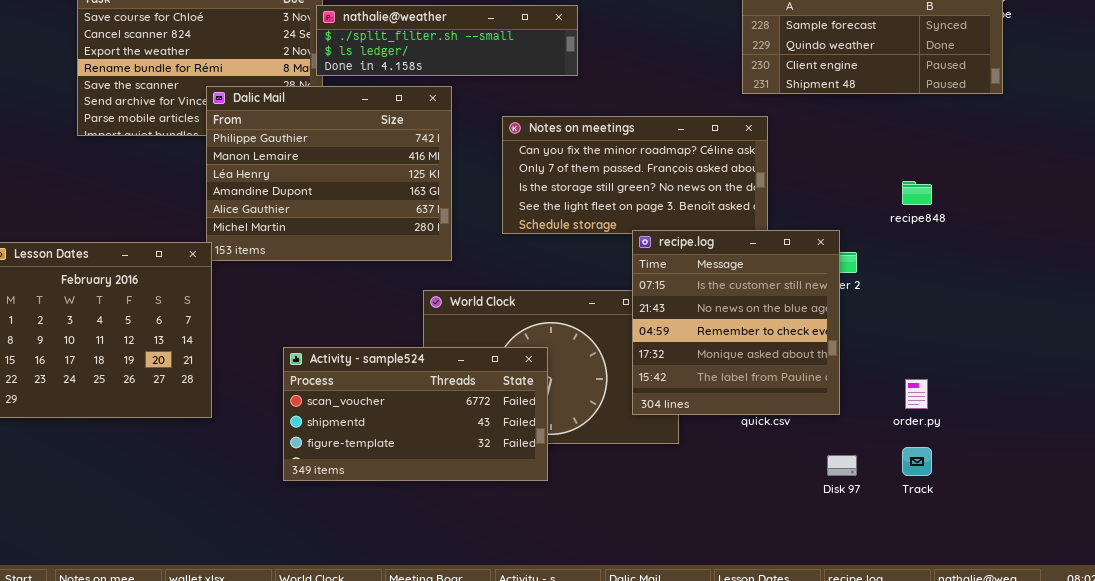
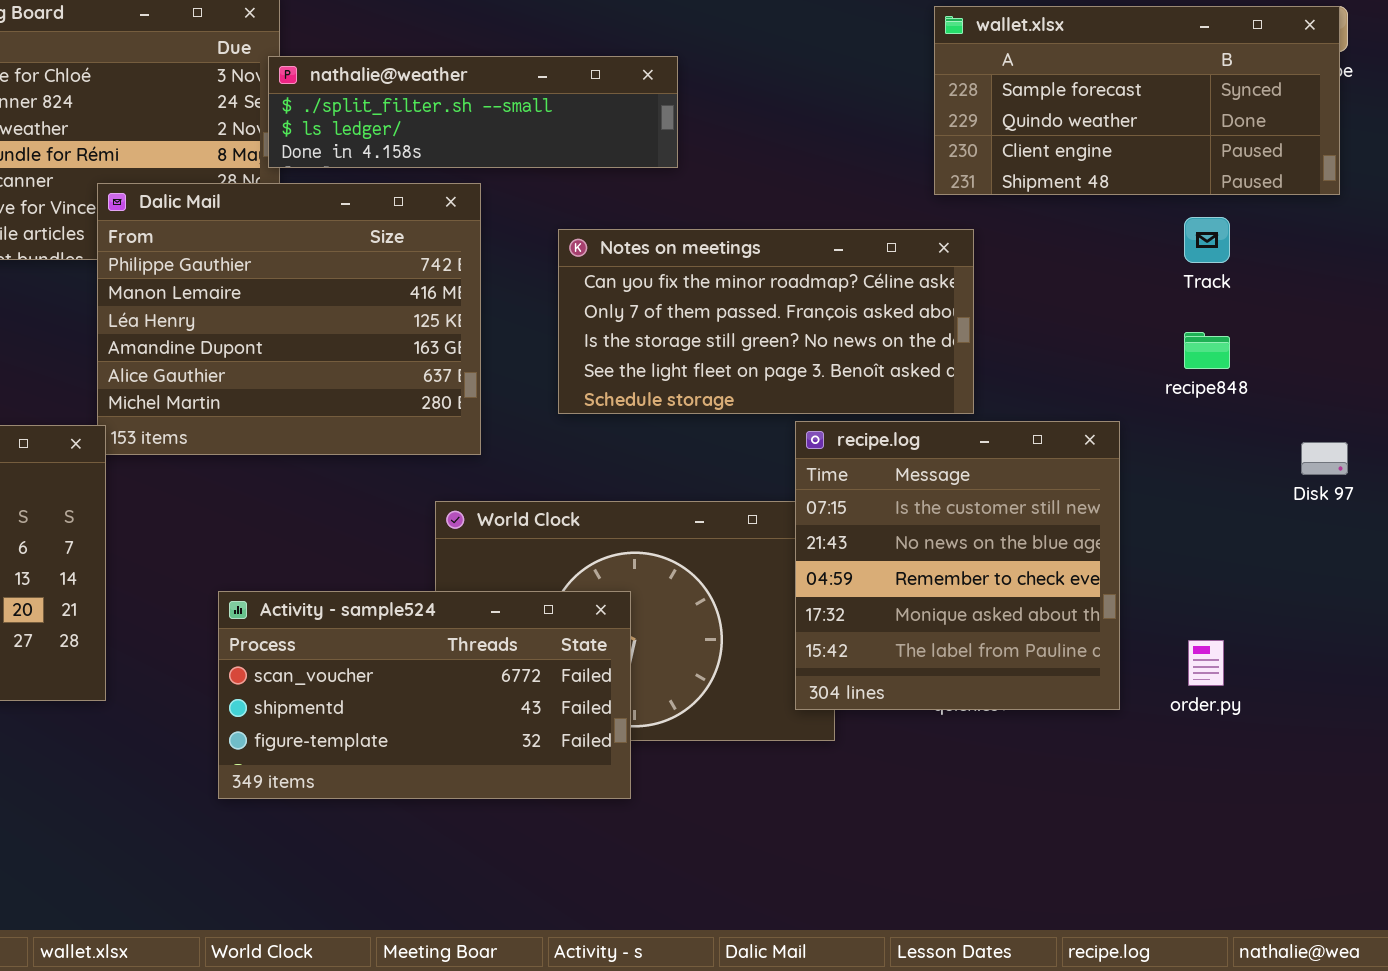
recipe.log: [632,230,840,415] -> [795,421,1120,710], moved
Track: [902,447,932,476] -> [1184,217,1230,263], moved
Disk 97: [827,455,857,476] -> [1301,442,1348,475], moved

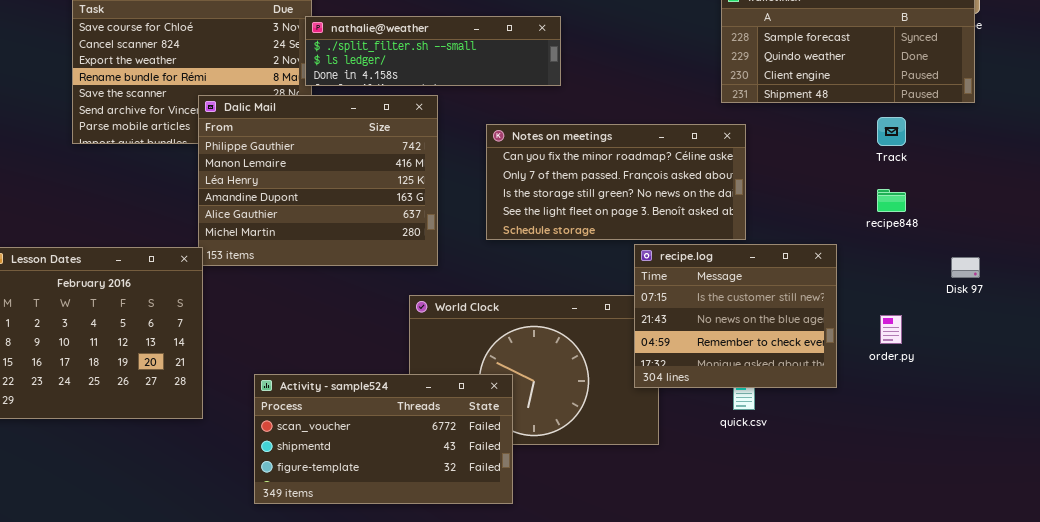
recipe.log: [795,421,1120,710] -> [634,244,837,388], resized
Activity - sample524: [218,591,631,799] -> [254,374,513,504], moved
order.py: [1188,640,1224,686] -> [880,315,902,344], moved

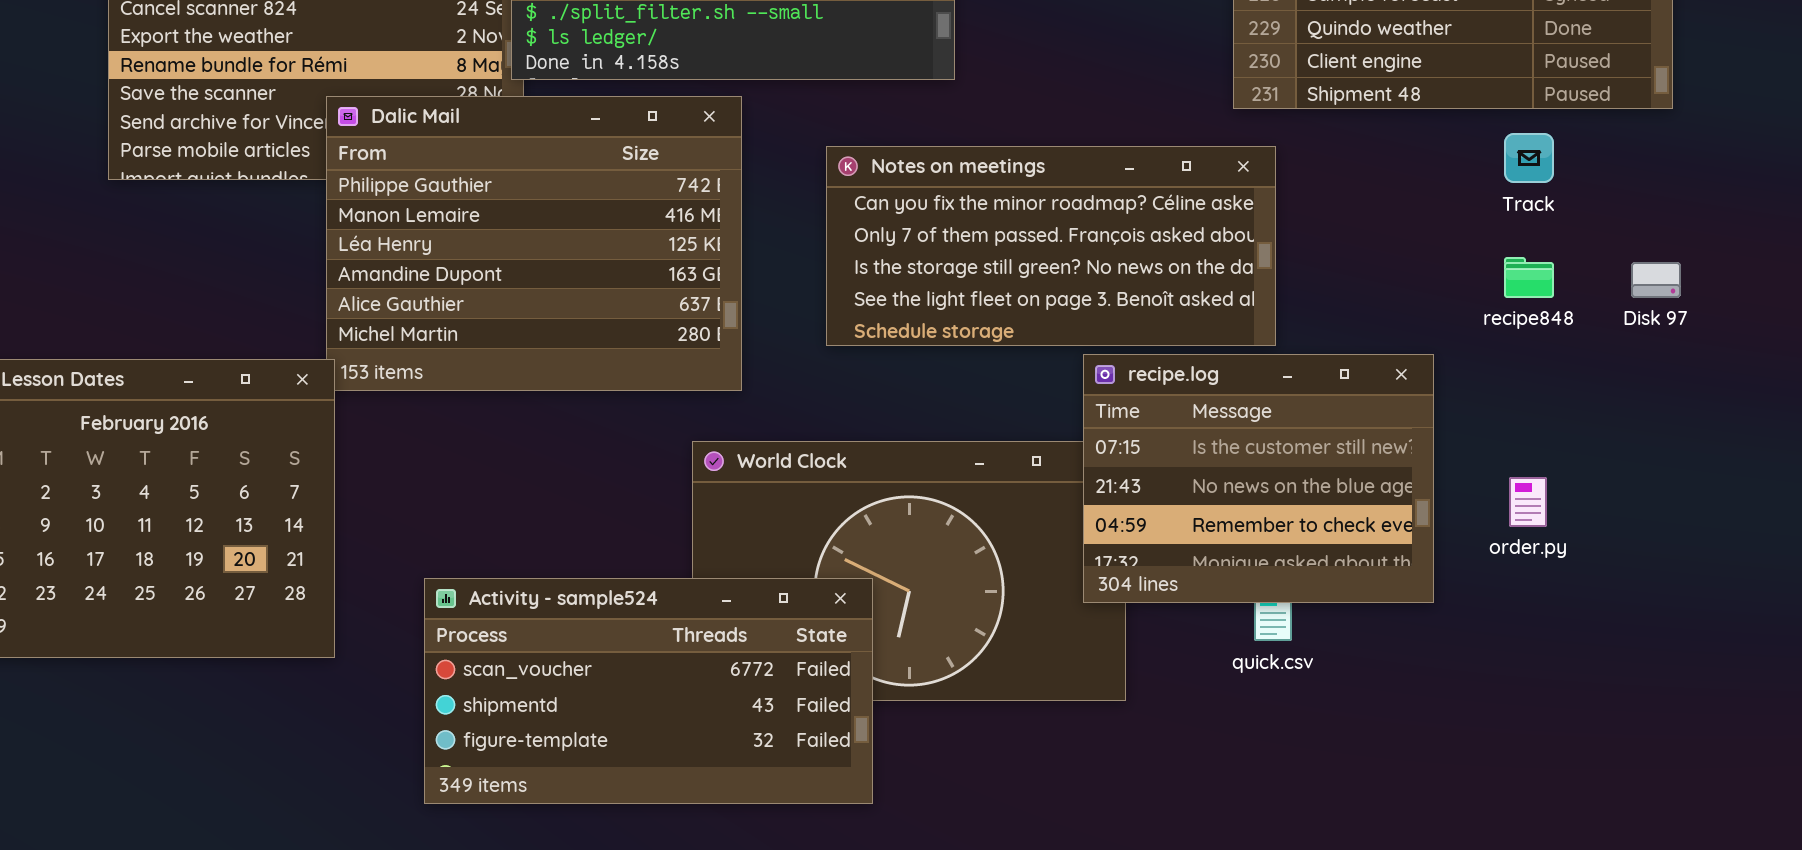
Disk 97: [951,257,980,278] -> [1631,262,1681,298], moved

